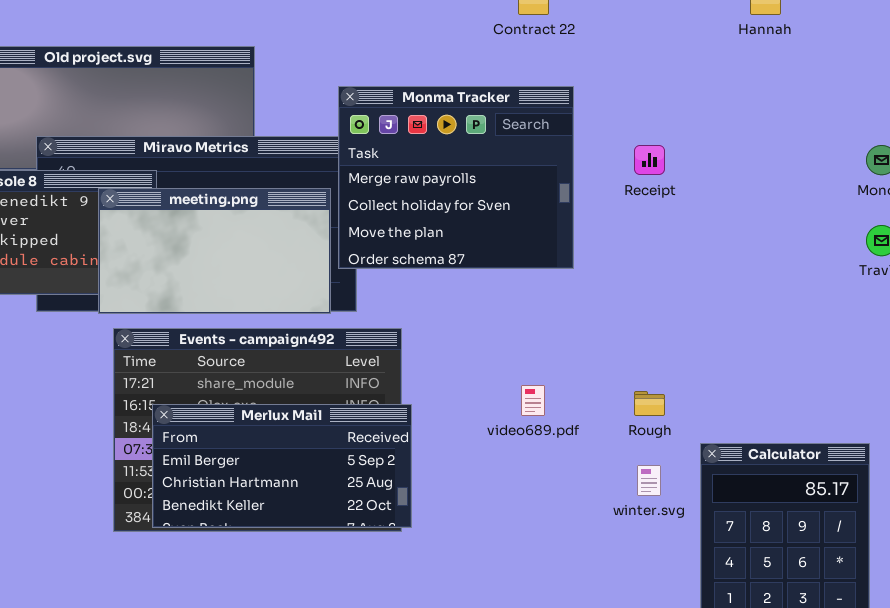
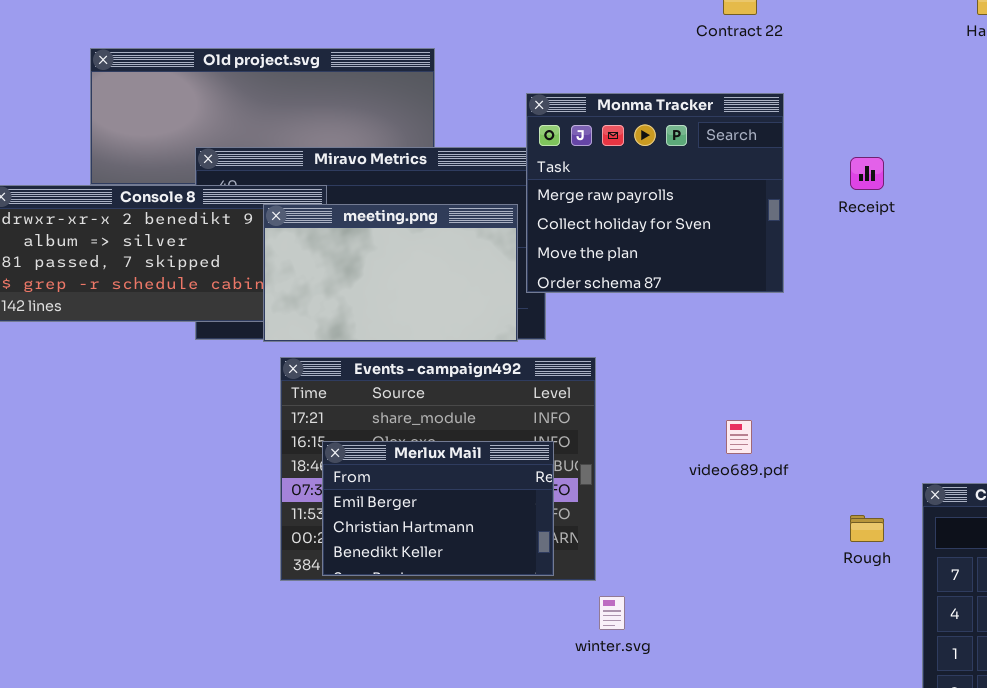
Rough: [634,391,665,416] -> [850,515,884,542], moved
Merlux Mail: [152,404,412,528] -> [322,441,554,576], resized
winter.svg: [637,465,661,496] -> [599,596,625,630], moved

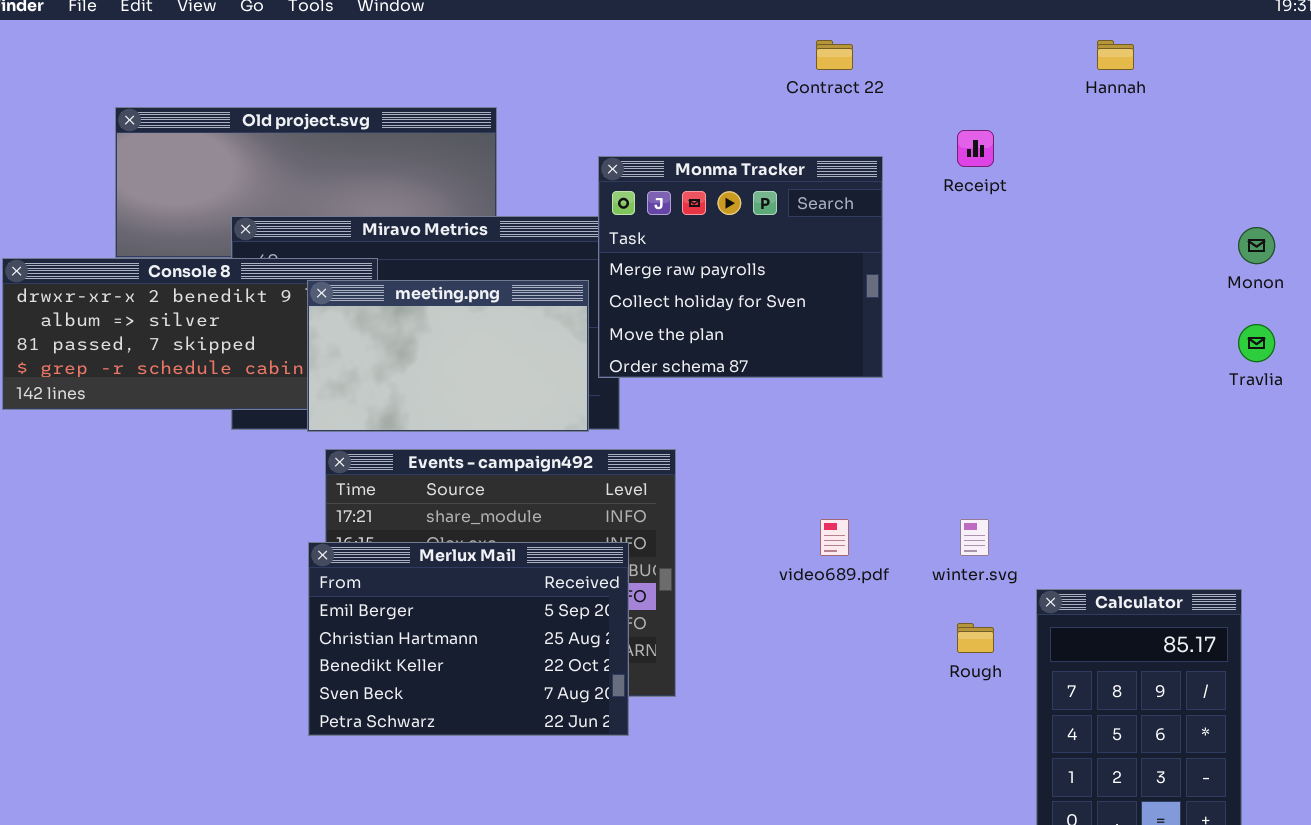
Receipt: [850,157,884,190] -> [957,130,994,167], moved
Merlux Mail: [322,441,554,576] -> [308,542,629,736], resized
winter.svg: [599,596,625,630] -> [960,519,989,556], moved

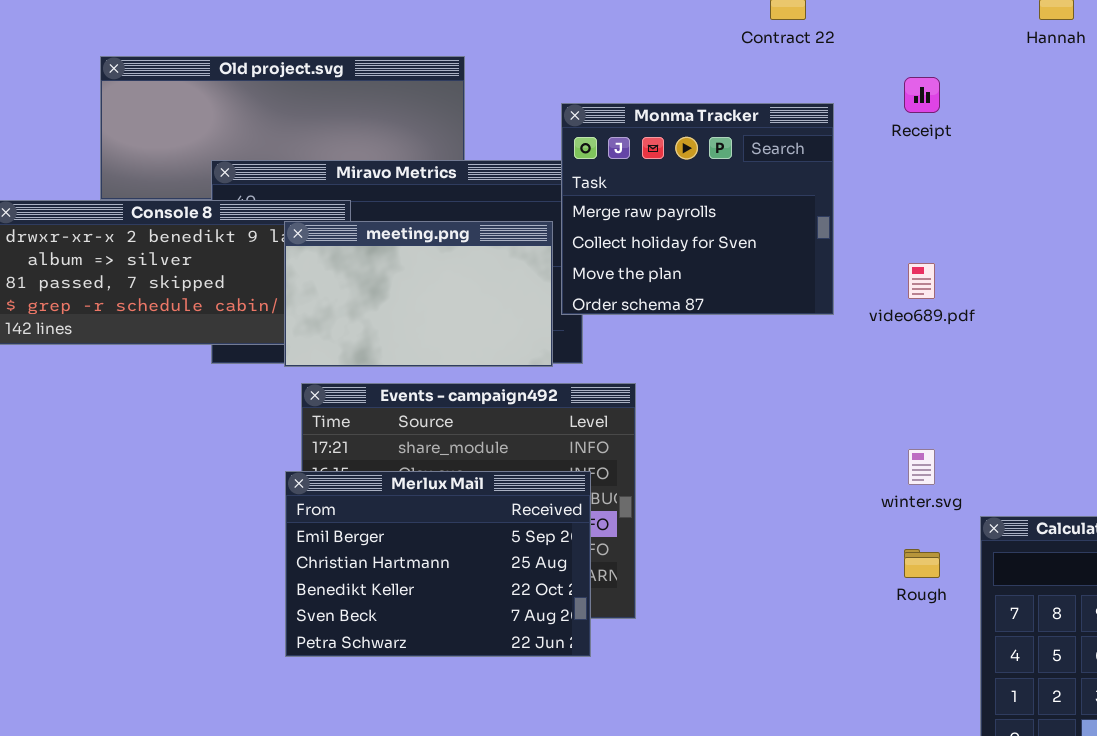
video689.pdf: [820,519,849,556] -> [908,263,935,299], moved

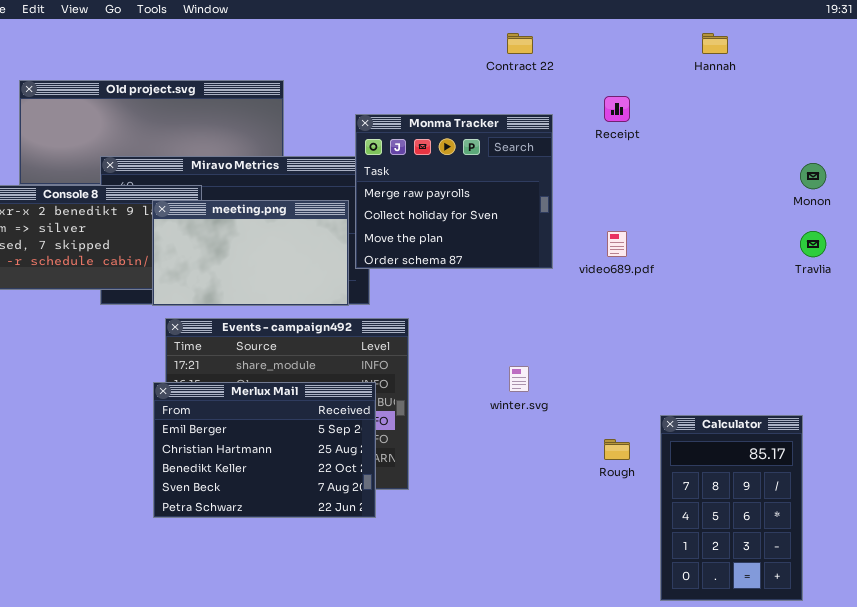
winter.svg: [908,449,935,485] -> [509,366,529,392], moved

